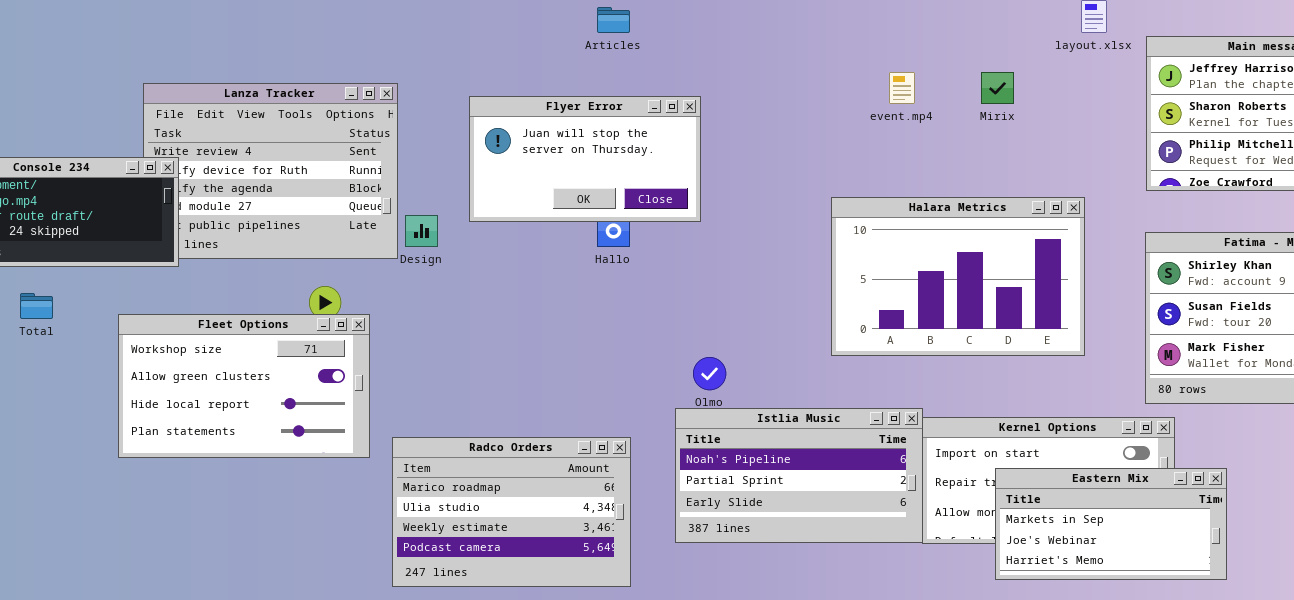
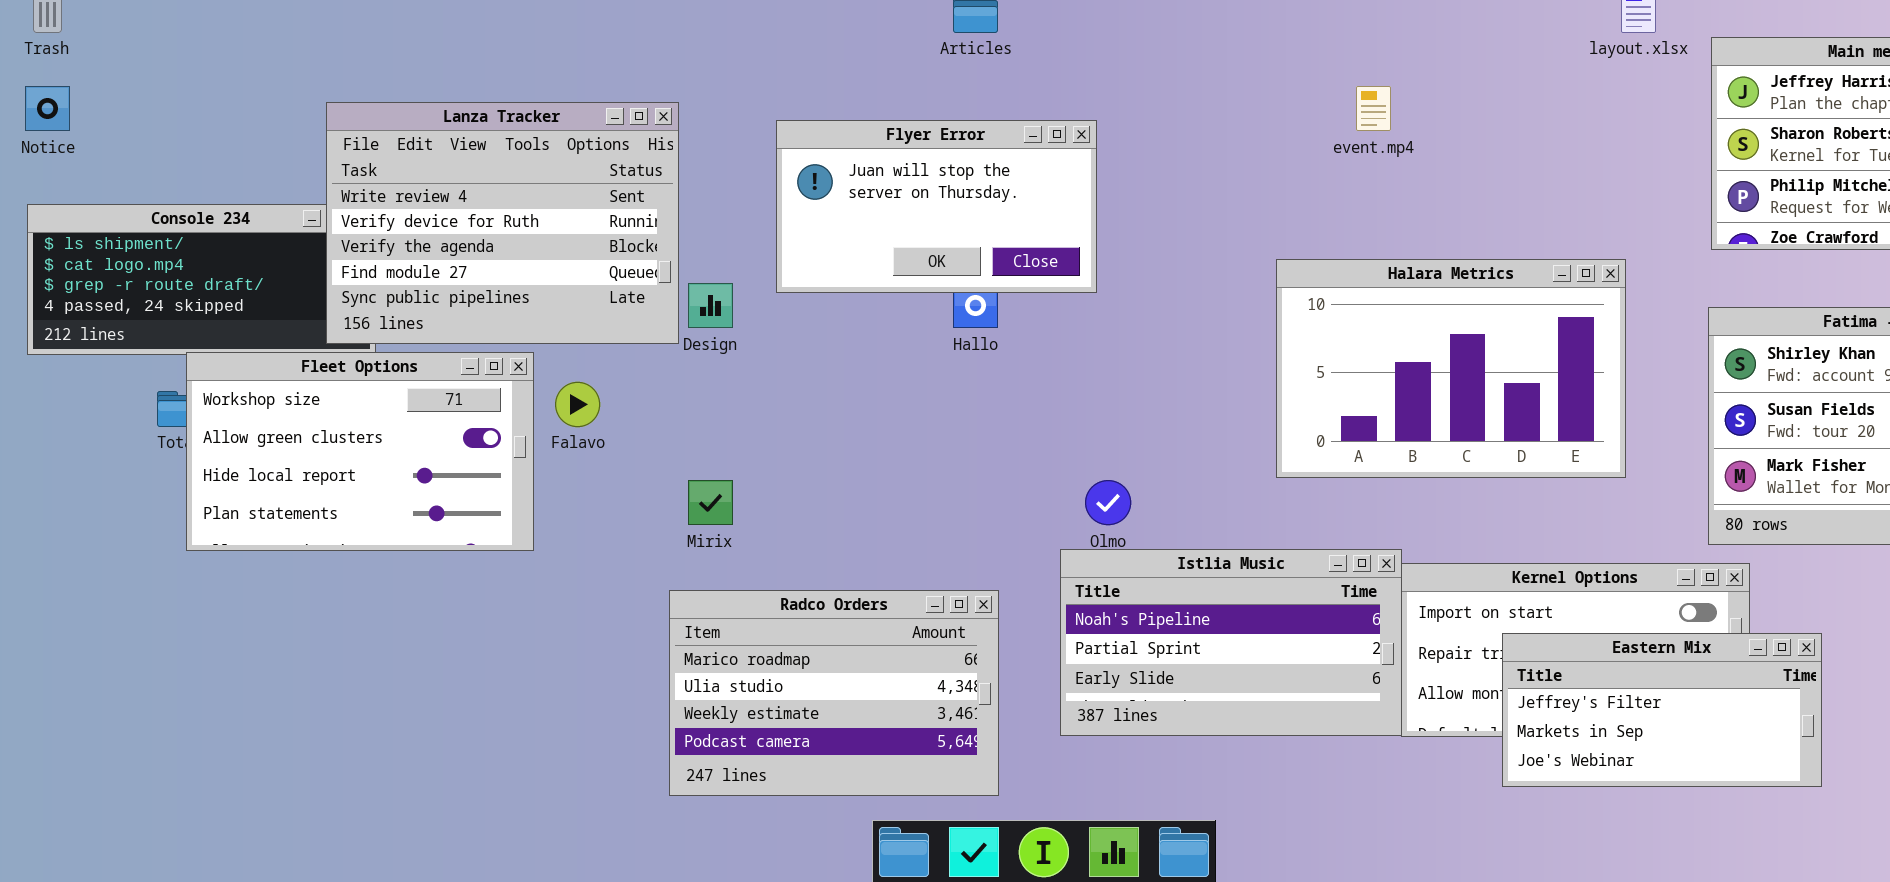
Mirix: [981,72,1014,104] -> [688,480,733,525], moved
Lanza Tracker: [143,83,398,259] -> [326,102,679,344], raised
Fleet Options: [118,314,370,458] -> [186,352,534,551], moved
Eastern Mix: [995,468,1227,580] -> [1502,633,1822,787], scrolled up 1 row

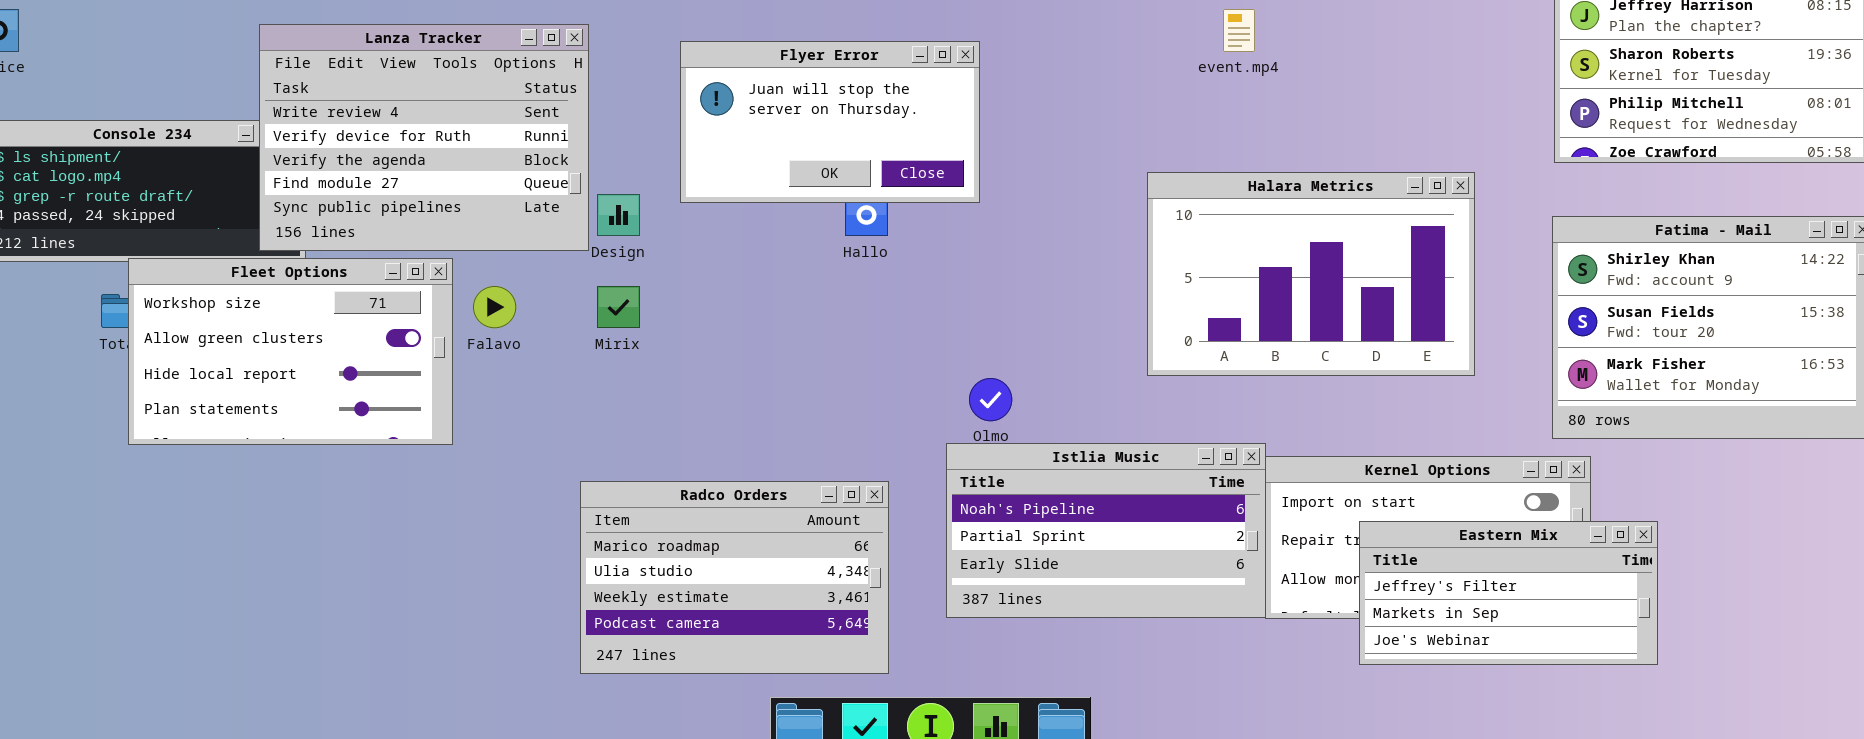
Mirix: [688,480,733,525] -> [597,286,640,328], moved

